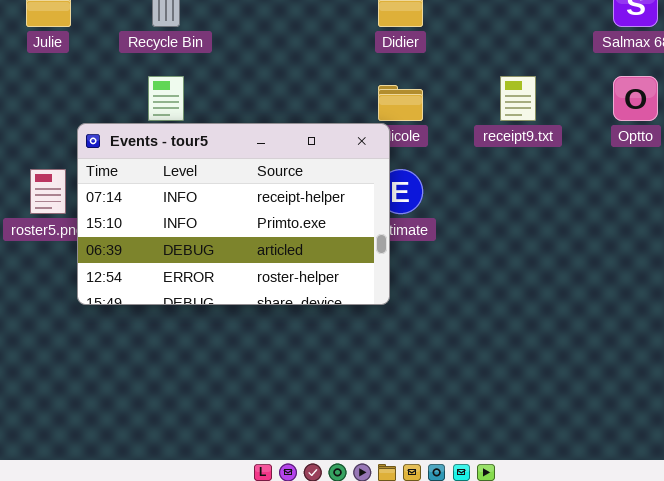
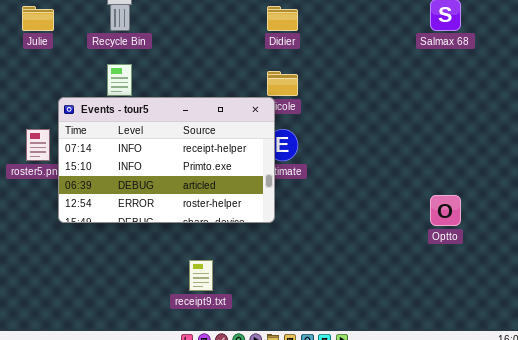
receipt9.txt: [500,76,536,121] -> [189,260,213,291], moved
Optto: [613,76,658,121] -> [430,195,461,226], moved

